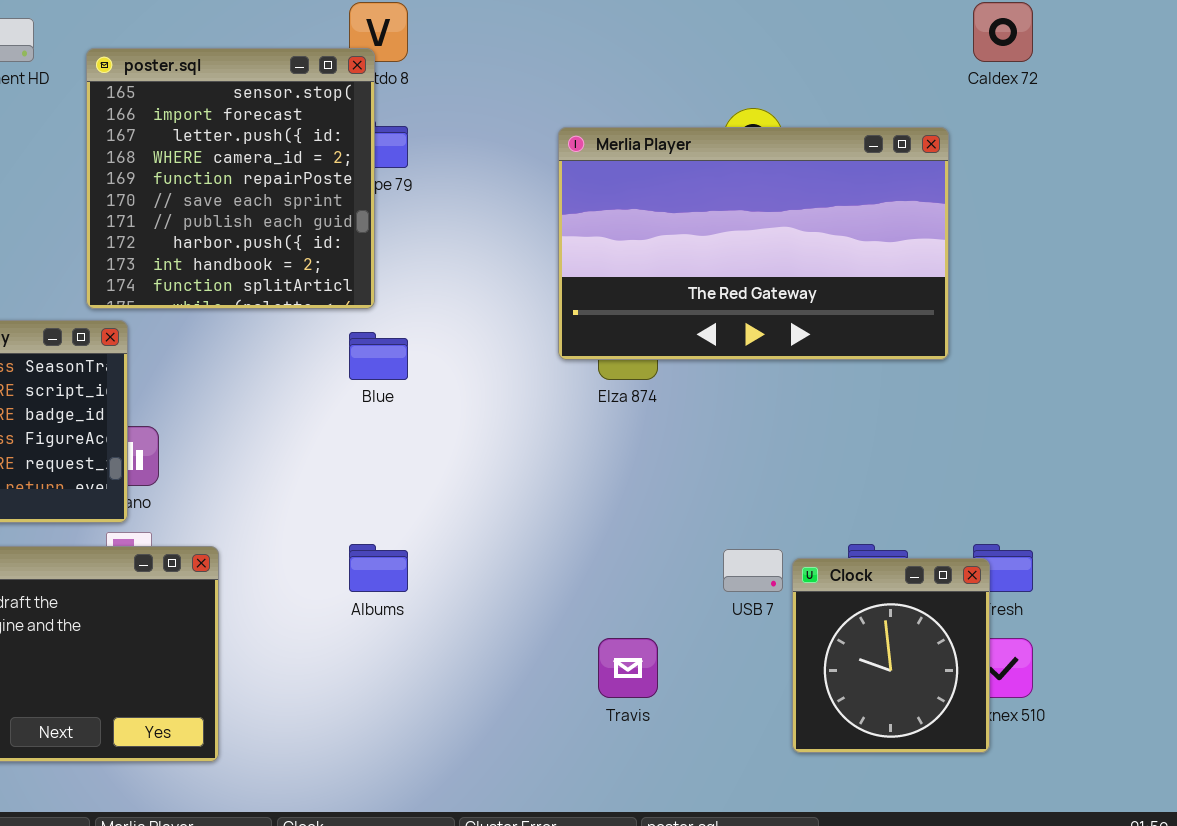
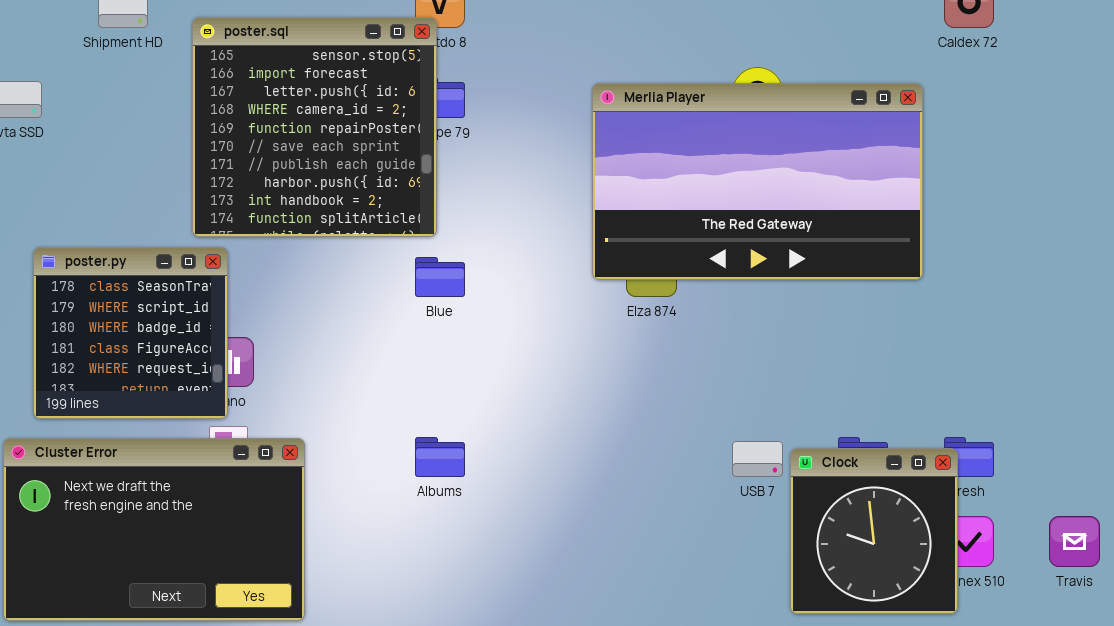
Travis: [598,638,658,698] -> [1049,516,1100,567], moved

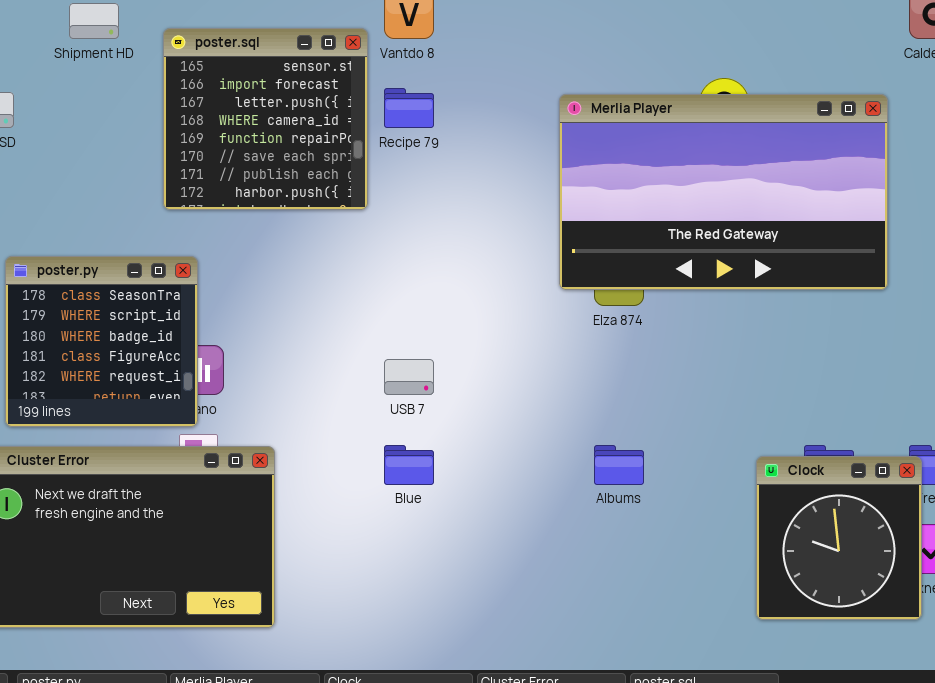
poster.sql: [192,17,437,237] -> [163,28,368,210], resized
Blue: [415,257,465,297] -> [384,445,434,485], moved
Albums: [415,437,465,477] -> [594,445,644,485], moved
USB 7: [732,441,783,477] -> [384,359,434,395], moved

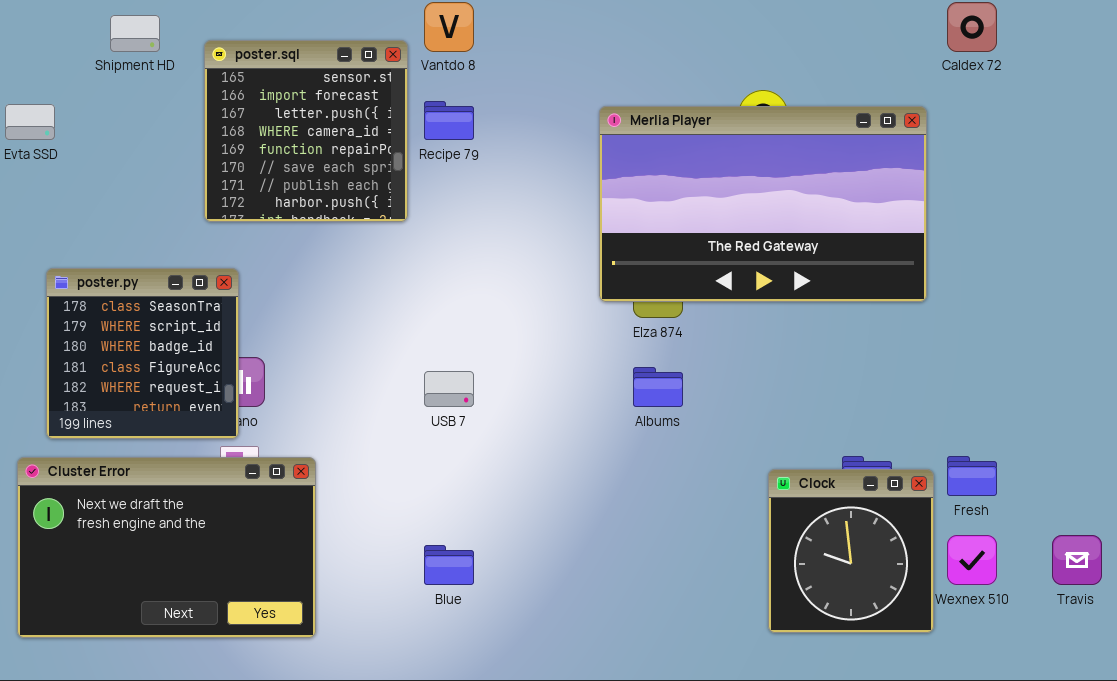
Blue: [384,445,434,485] -> [424,545,474,585], moved
Albums: [594,445,644,485] -> [633,367,683,407], moved
Clock: [756,456,922,620] -> [768,469,934,633], moved

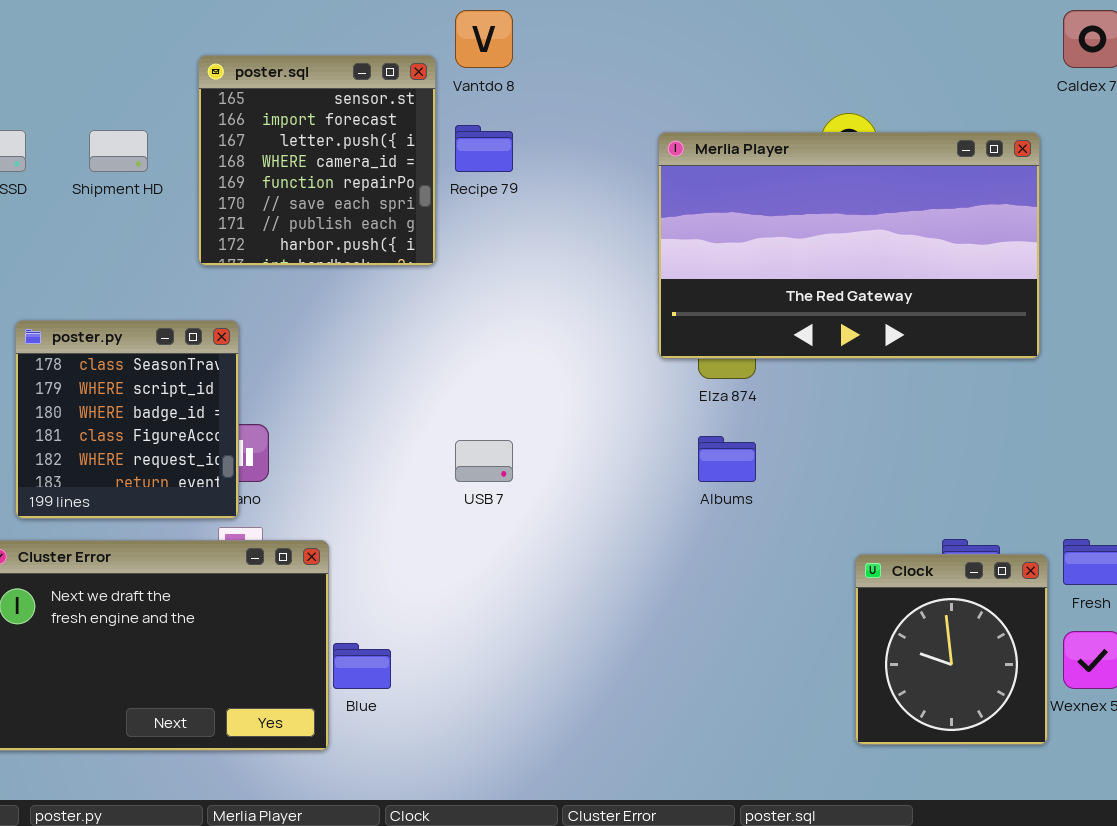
Shipment HD: [110,15,160,52] -> [89,130,148,172], moved
Blue: [424,545,474,585] -> [333,643,391,689], moved

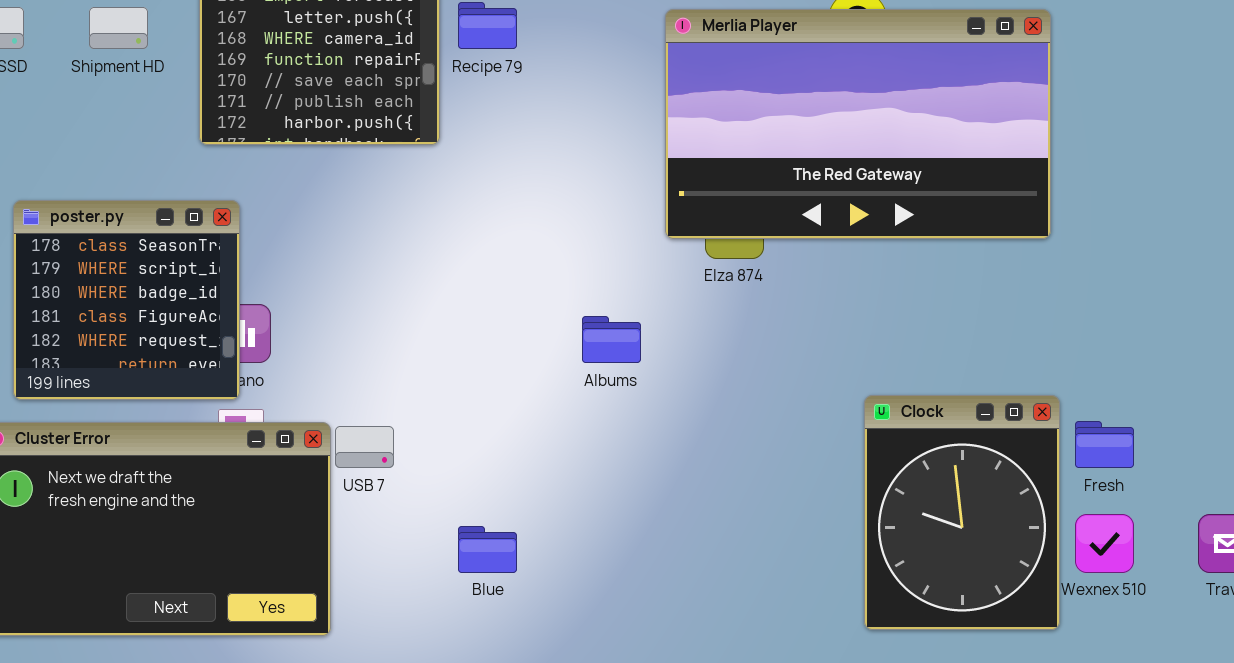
Albums: [698,436,756,482] -> [582,316,641,363], moved
USB 7: [455,440,513,482] -> [335,426,394,468], moved
Clock: [855,554,1048,745] -> [864,395,1060,630], resized
Blue: [333,643,391,689] -> [458,526,517,573], moved

